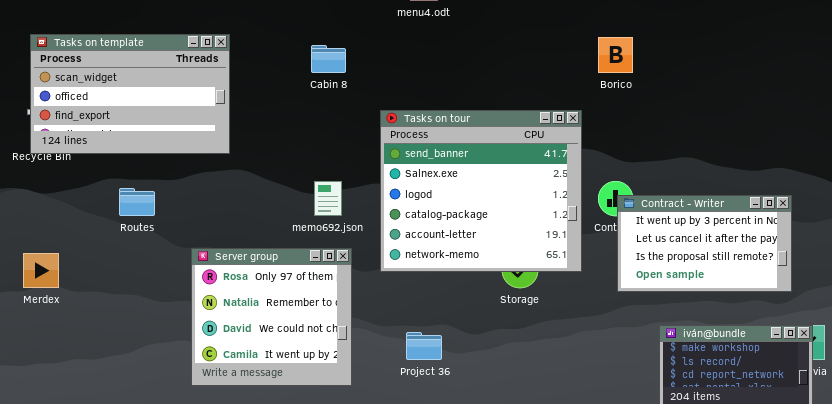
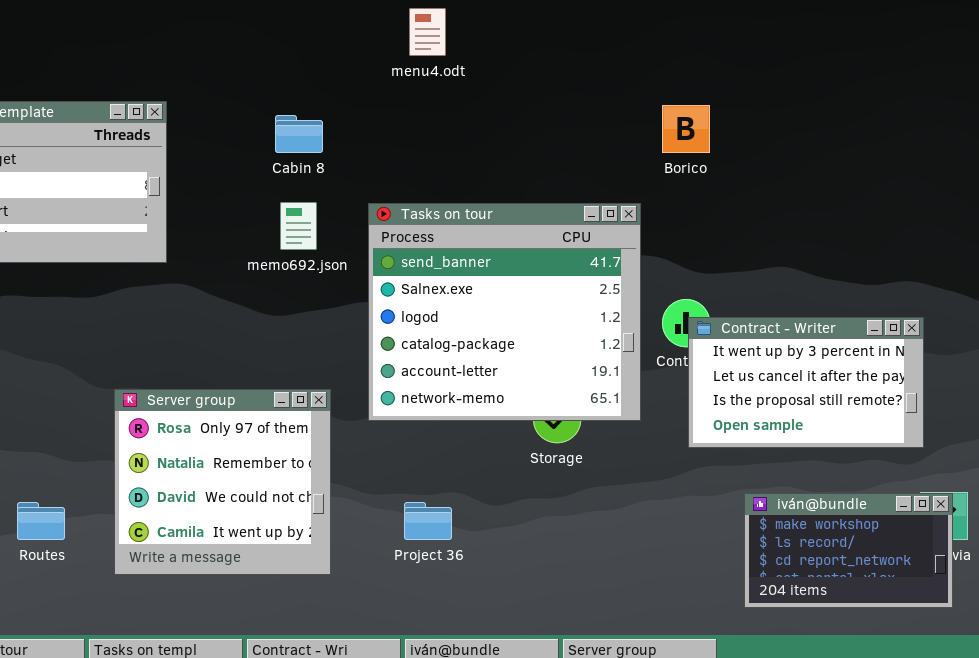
memo692.json: [314,181,342,216] -> [280,202,317,250], moved
Routes: [119,188,155,216] -> [17,502,65,540], moved

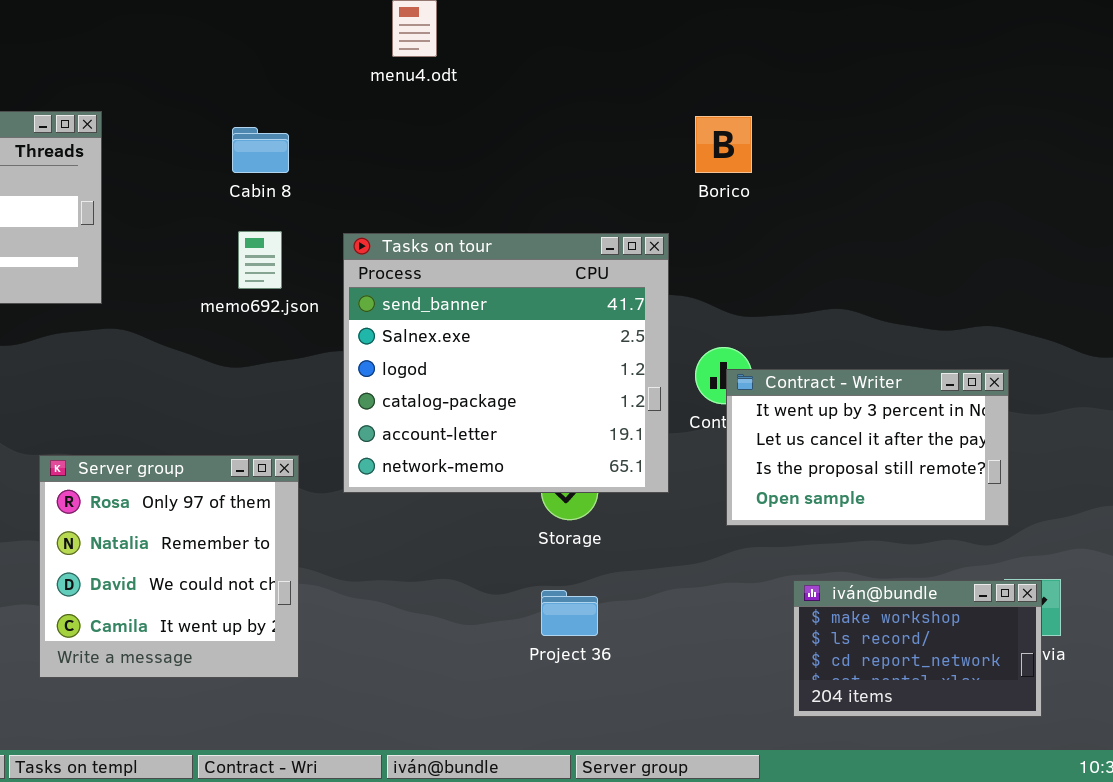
Project 36: [404,502,452,540] -> [541,590,598,636], moved

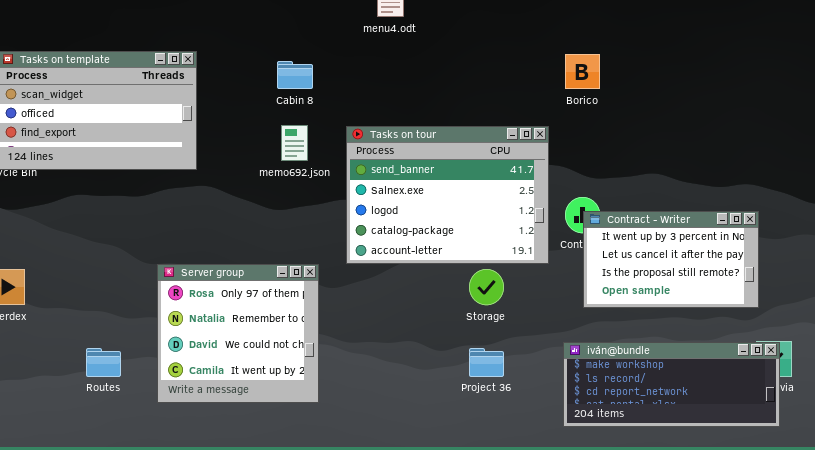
Tasks on tour: [343,233,669,493] -> [346,126,549,264], resized
iván@bundle: [793,580,1042,717] -> [563,342,780,427], resized

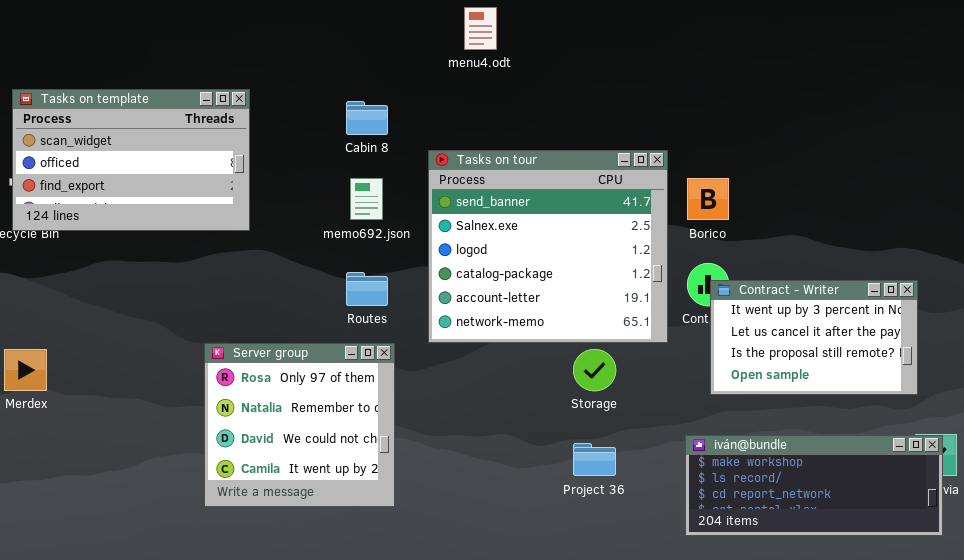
Borico: [565,54,600,89] -> [687,178,729,220], moved
Tasks on tour: [346,126,549,264] -> [428,150,668,343], resized
Routes: [86,348,121,377] -> [346,272,388,306], moved

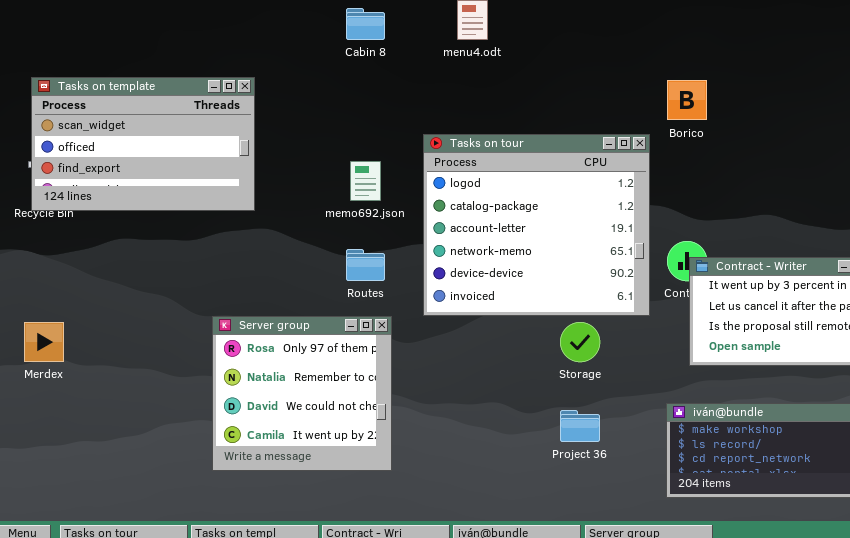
Cabin 8: [346,101,388,135] -> [346,8,385,40], moved
Tasks on tour: [428,150,668,343] -> [423,134,650,316], scrolled down 2 rows
Borico: [687,178,729,220] -> [667,80,707,120], moved

